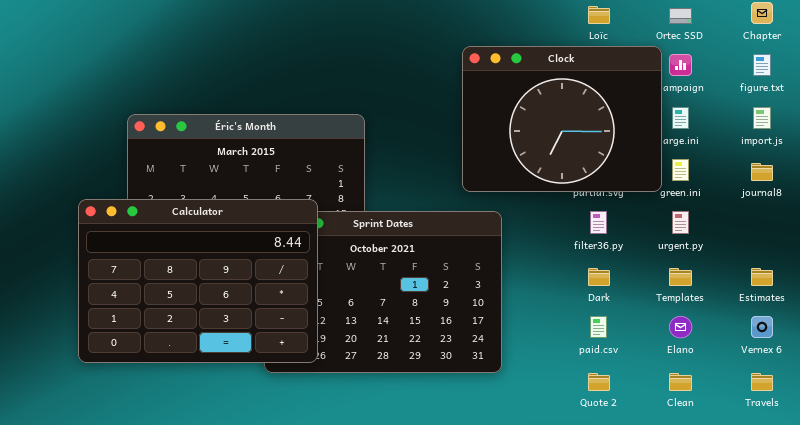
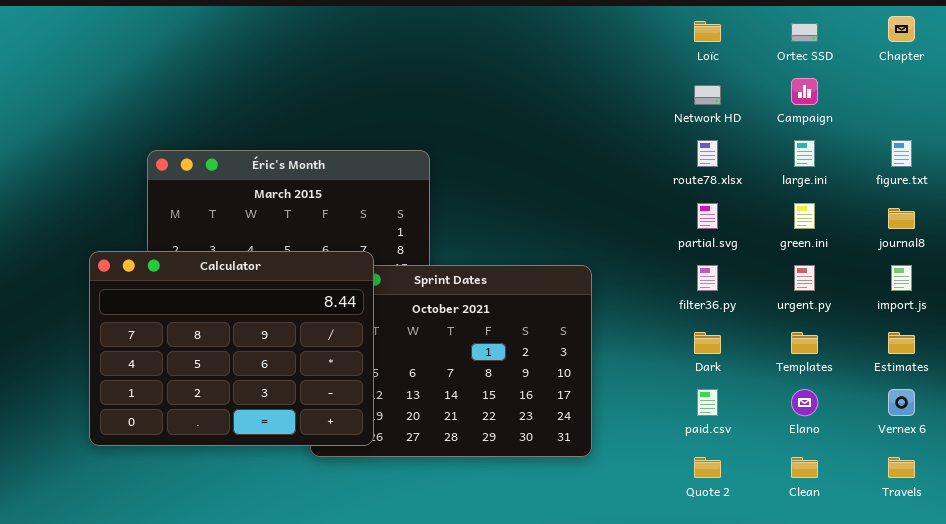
Clock: [462,46,662,192] -> none, closed
figure.txt: [753,54,771,76] -> [891,140,912,167], moved
import.js: [753,107,771,129] -> [891,265,912,291], moved

